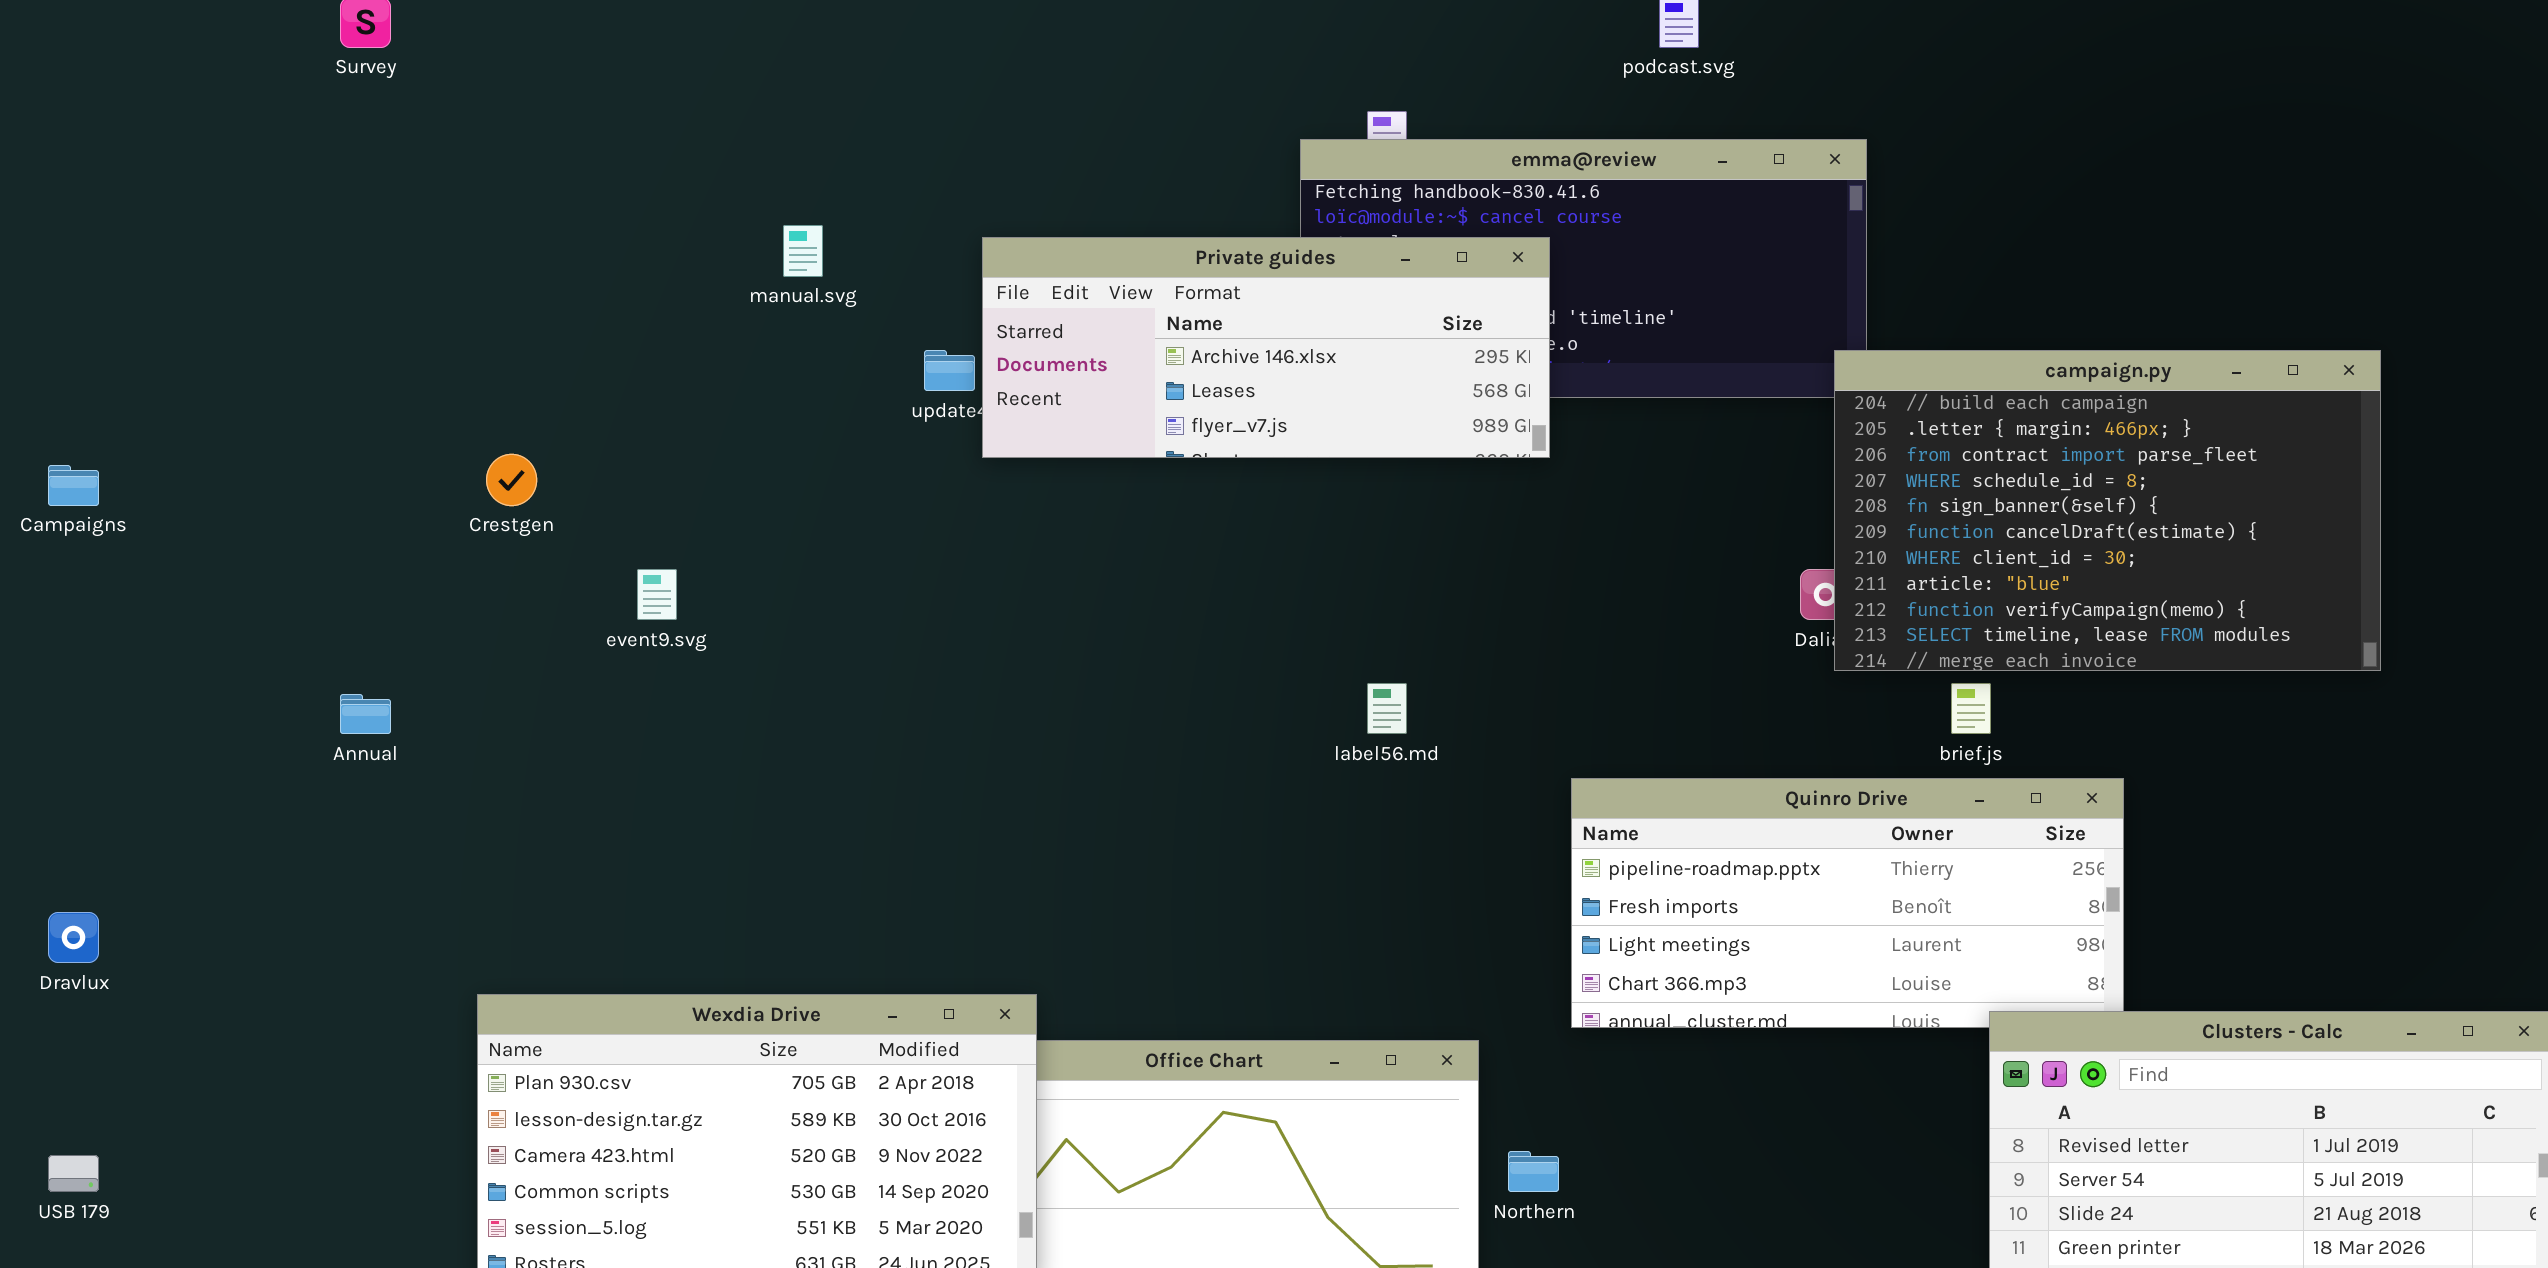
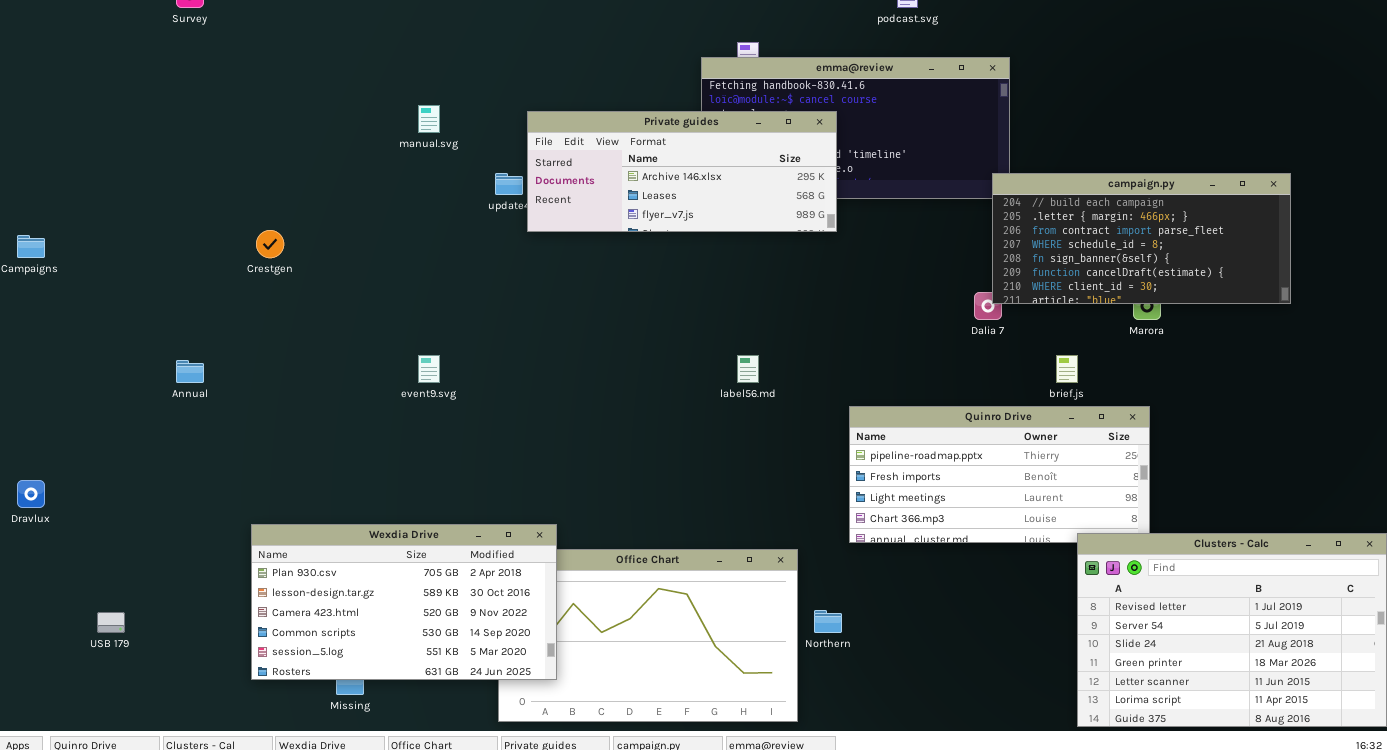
campaign.py: [1834,350,2381,671] -> [992,173,1291,304], resized
event9.svg: [637,569,677,620] -> [418,355,440,383], moved
USB 179: [48,1155,99,1192] -> [97,612,125,633], moved

